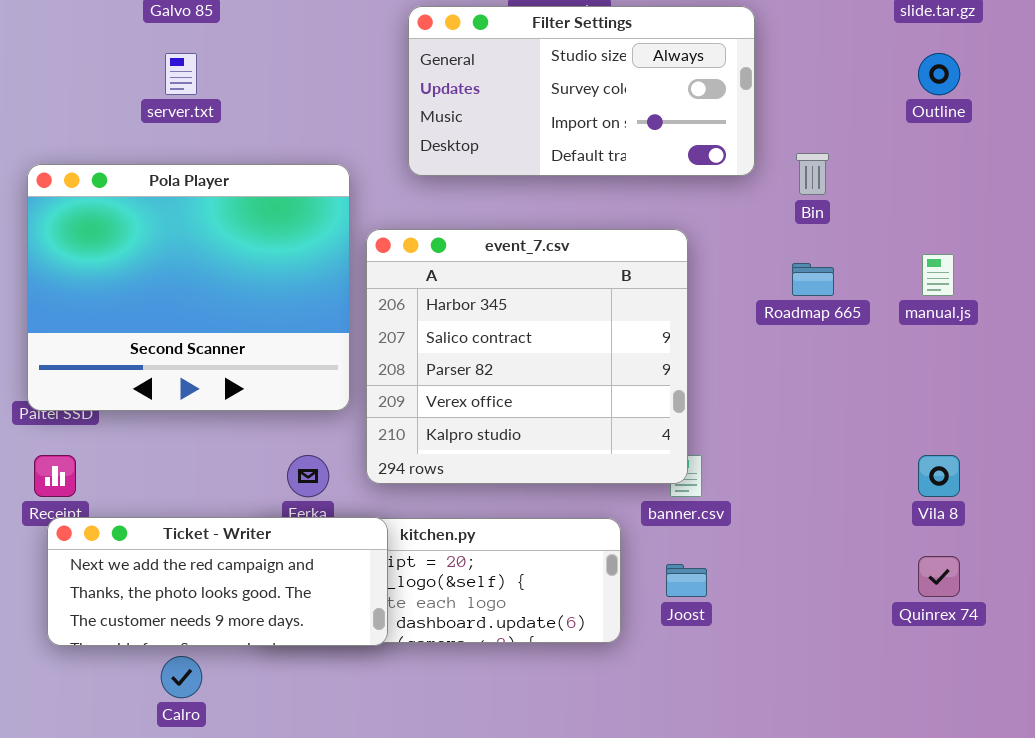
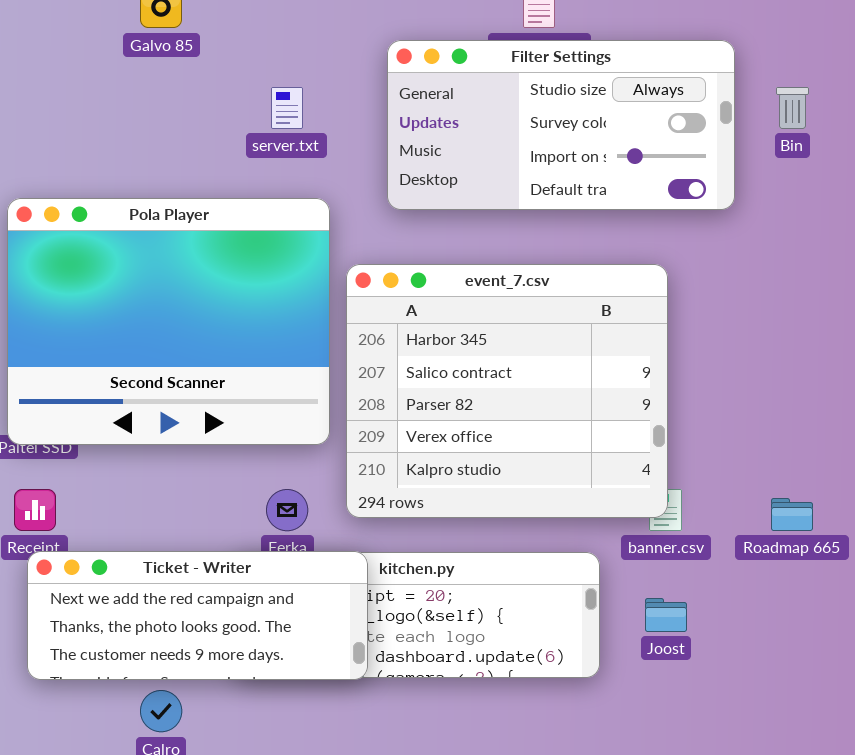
server.txt: [165,53,197,95] -> [271,87,303,129], moved
Bin: [796,153,829,195] -> [776,87,809,129], moved
Roadmap 665: [792,263,834,296] -> [771,498,813,531], moved

